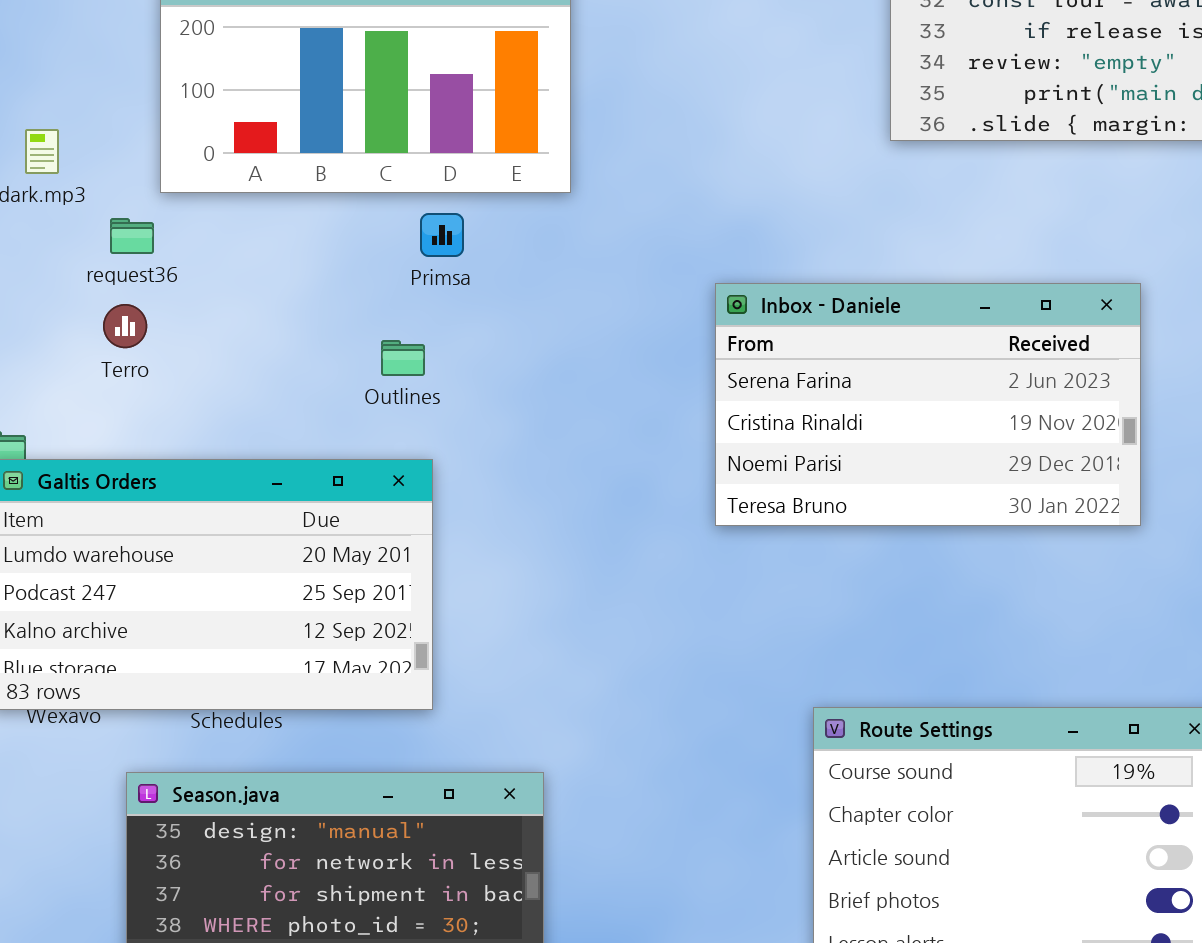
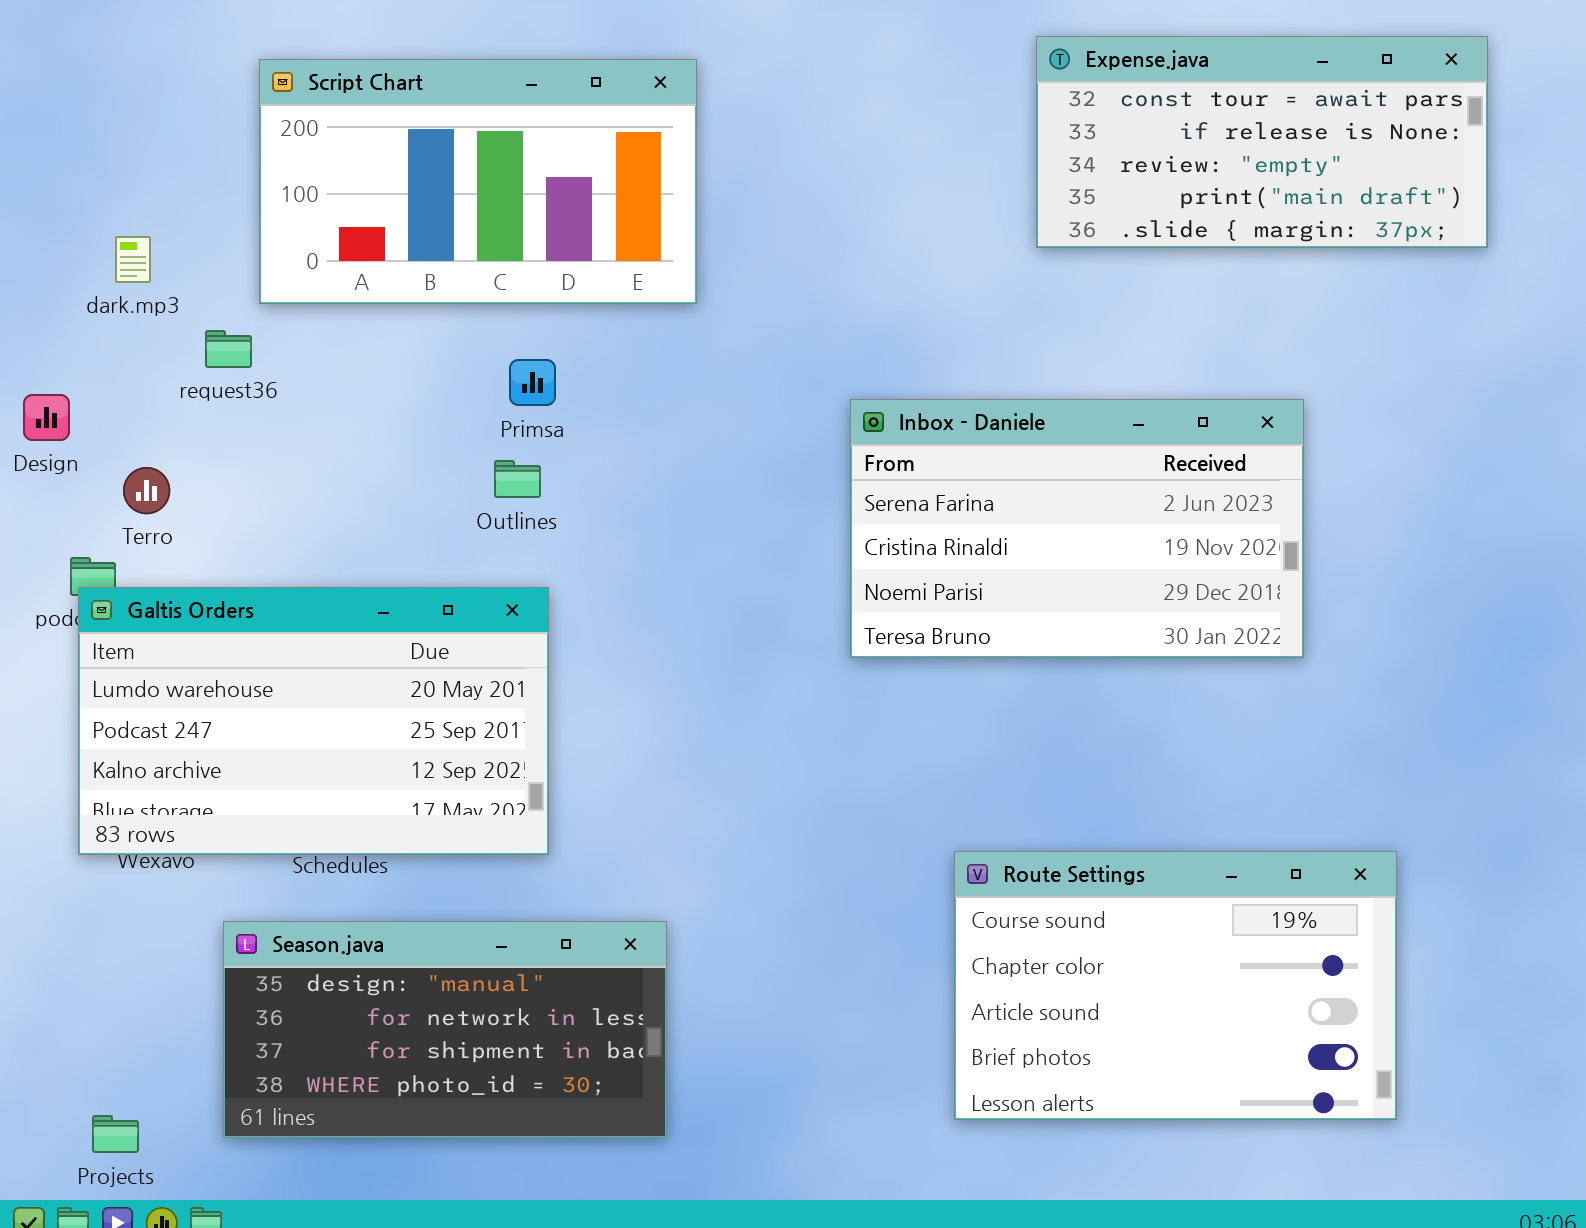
Primsa: [420,213,464,257] -> [509,359,556,406], moved
Terro: [103,304,147,348] -> [123,467,170,514], moved

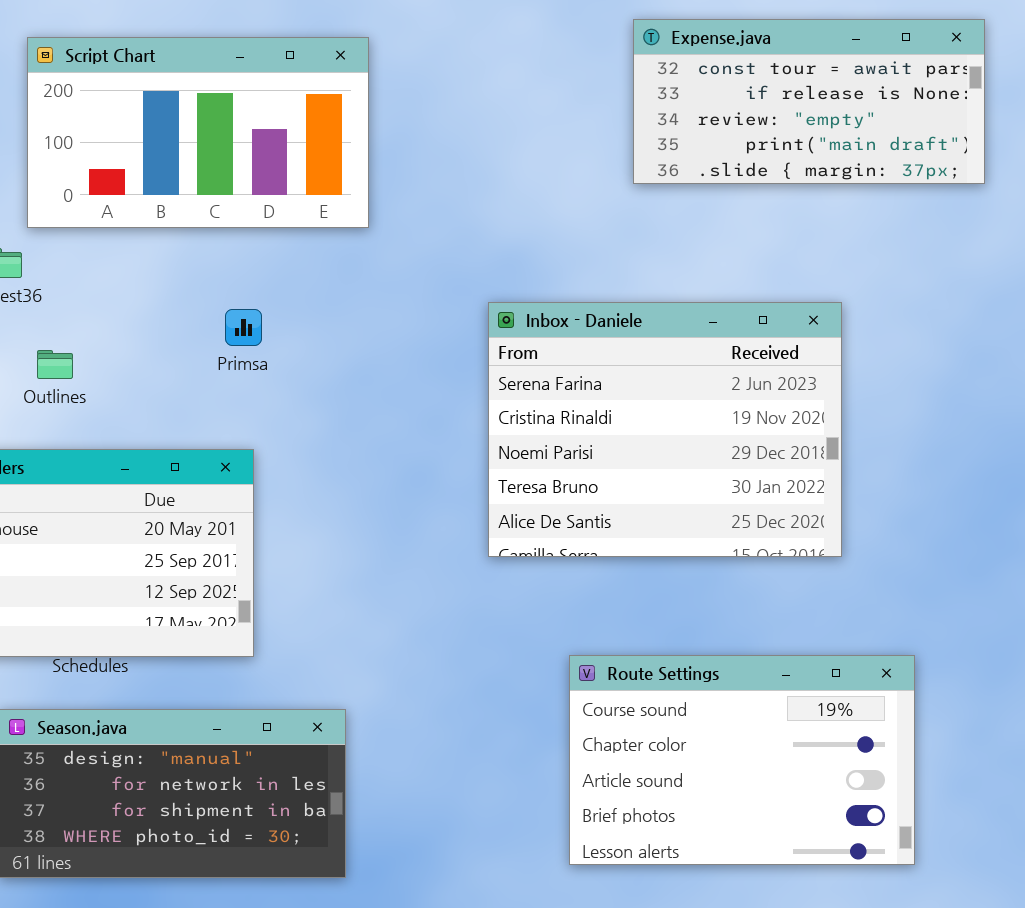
Primsa: [509,359,556,406] -> [225,309,262,346], moved
Inbox - Daniele: [850,399,1304,658] -> [488,302,842,557], resized
Outlines: [494,460,541,498] -> [37,350,73,379], moved

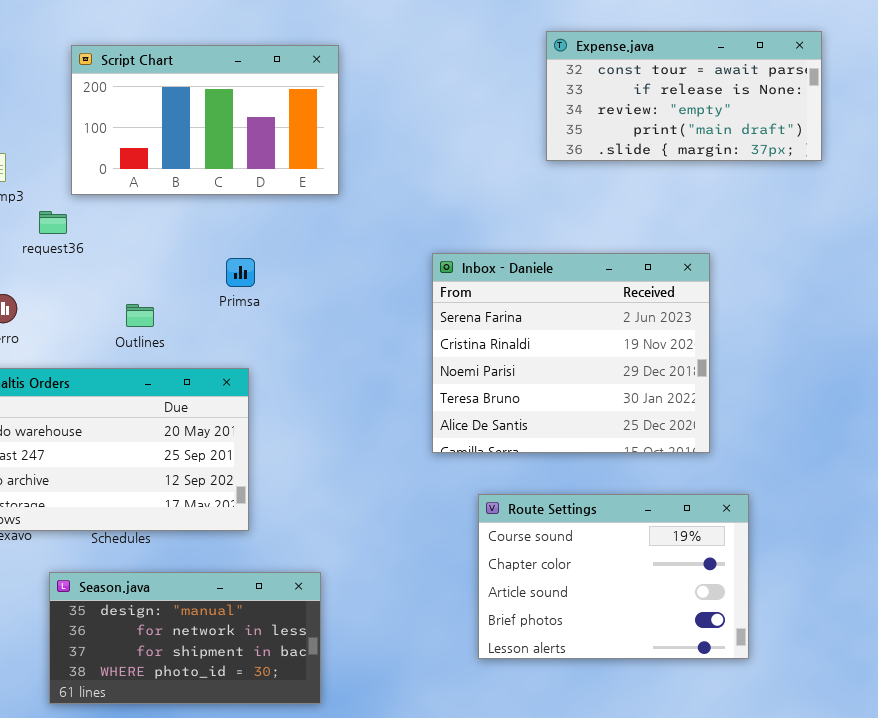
Outlines: [37,350,73,379] -> [126,304,154,327], moved
Route Settings: [569,655,915,865] -> [478,494,749,659], moved

